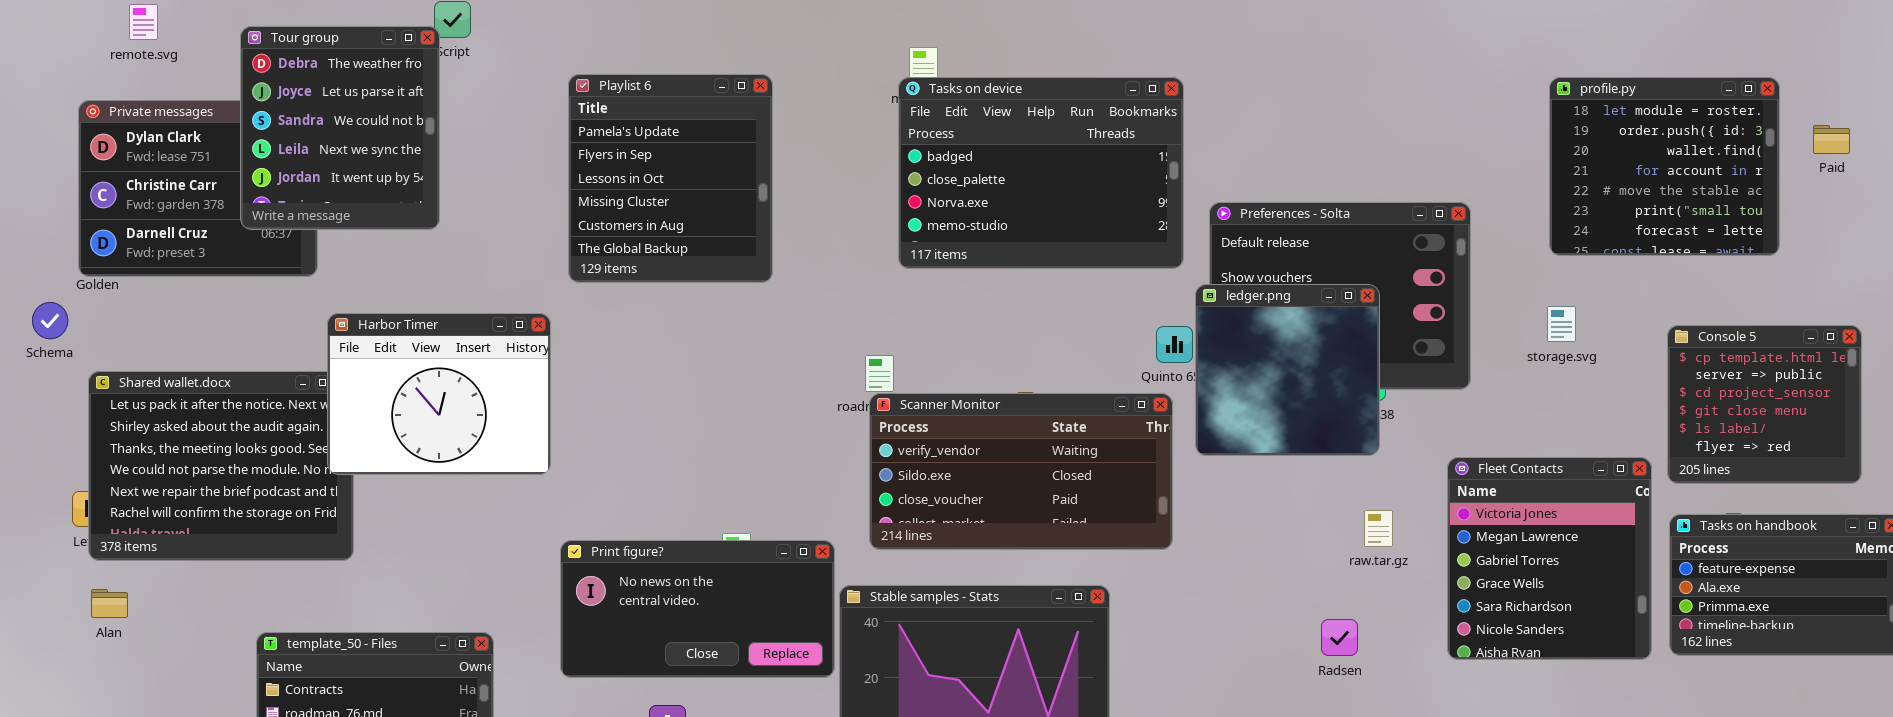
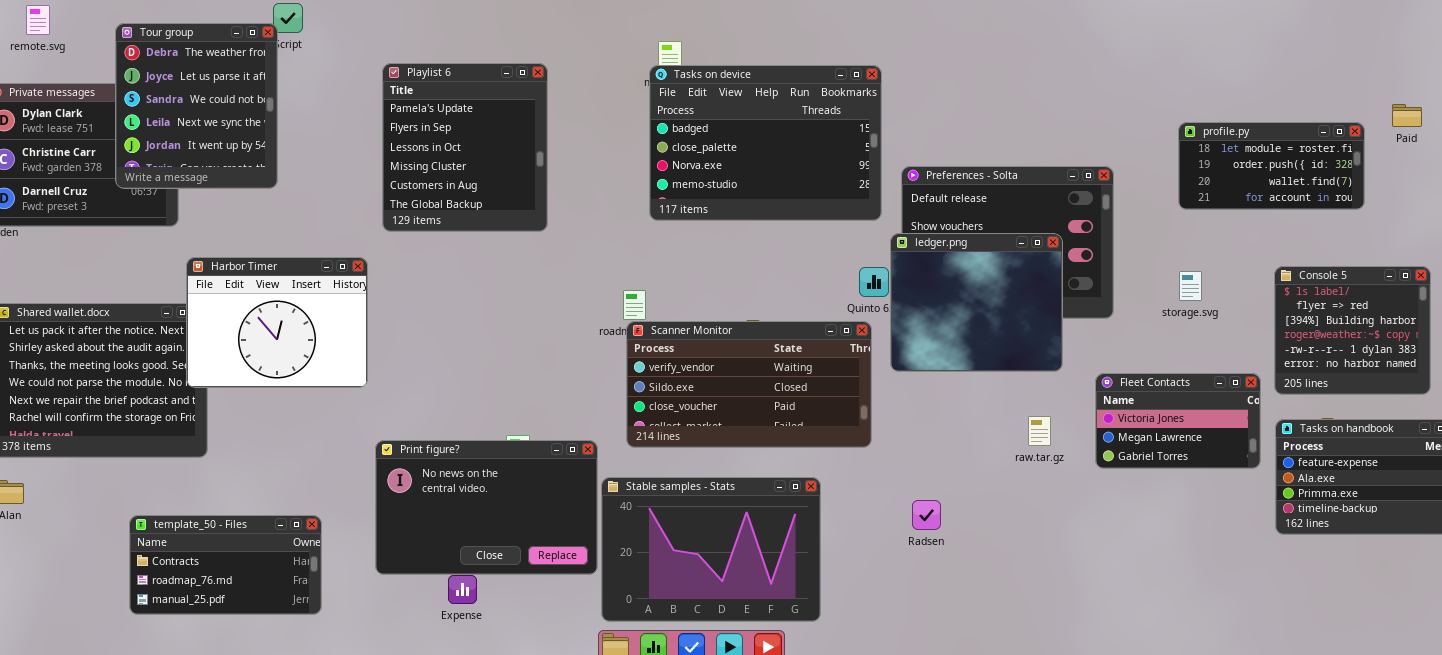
profile.py: [1549,77,1780,256] -> [1178,122,1365,210], resized
ledger.png: [1195,284,1380,456] -> [890,233,1063,372], resized
storage.svg: [1547,306,1576,342] -> [1179,271,1202,301], moved
Console 5: [1667,325,1862,484] -> [1274,266,1431,395], scrolled down 4 rows
Fleet Contacts: [1447,457,1652,660] -> [1095,373,1261,469], resized
Print figure?: [560,540,835,678] -> [375,440,598,575], resized
Radsen: [1321,619,1358,656] -> [912,500,941,530], moved

